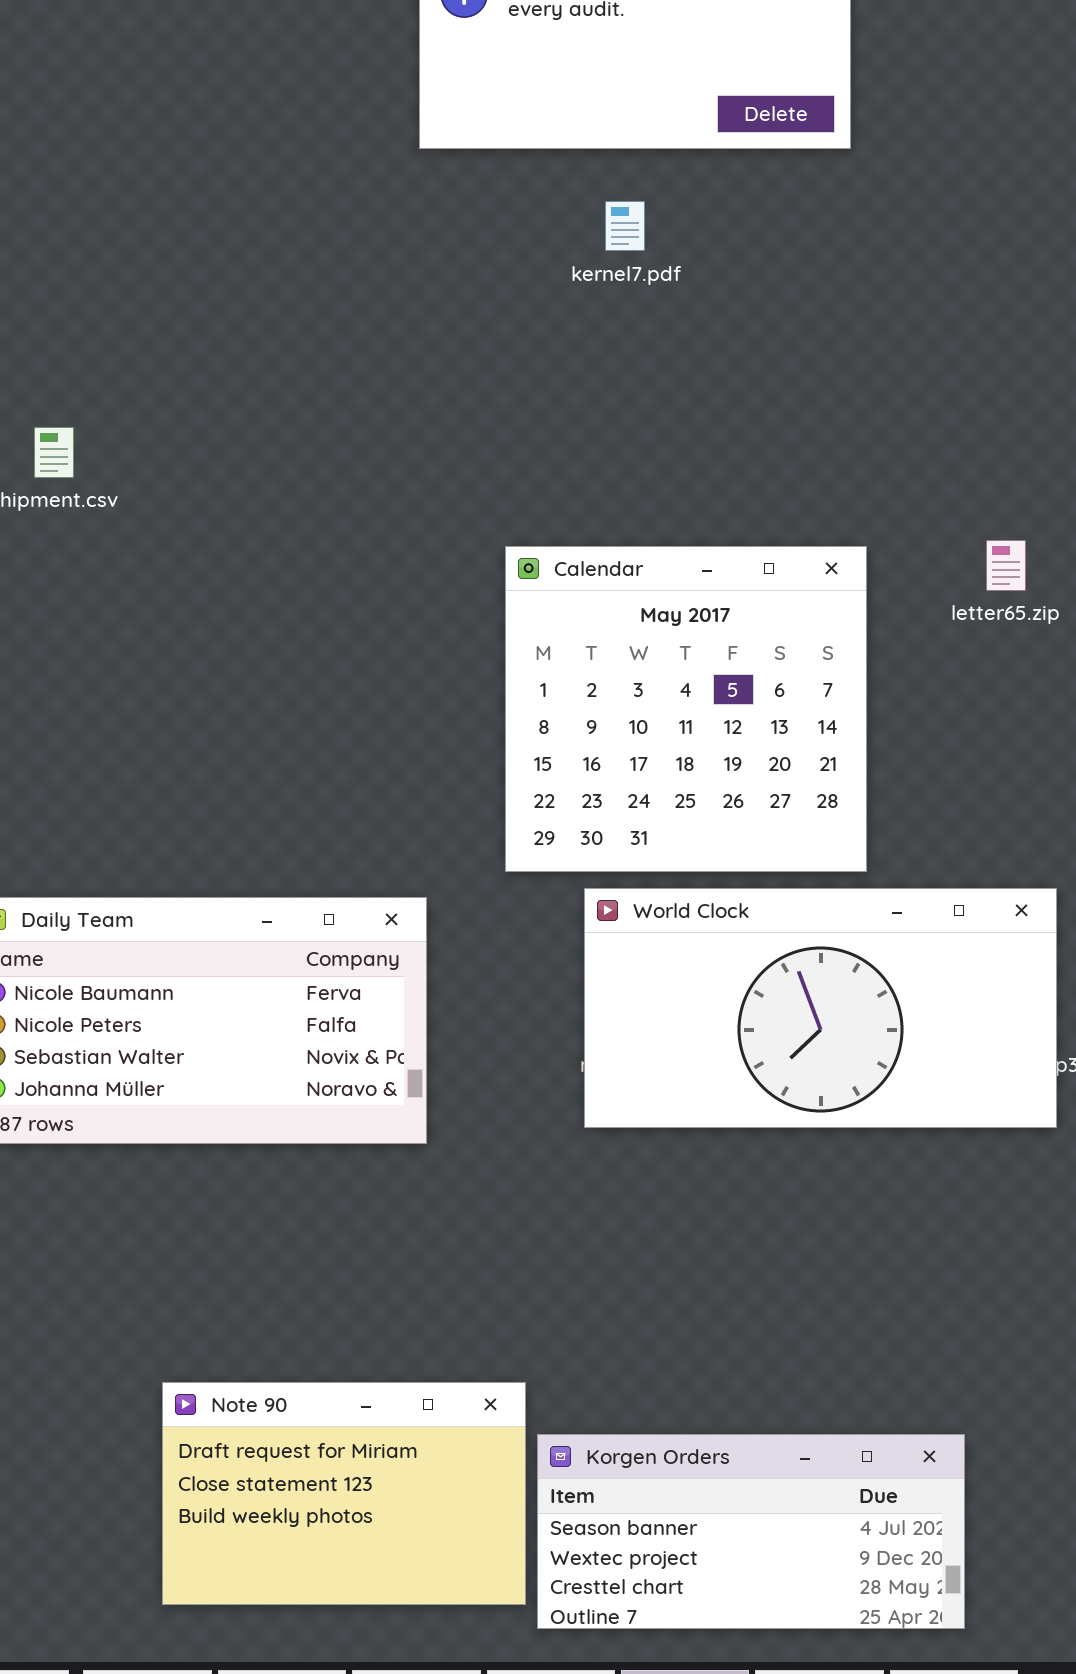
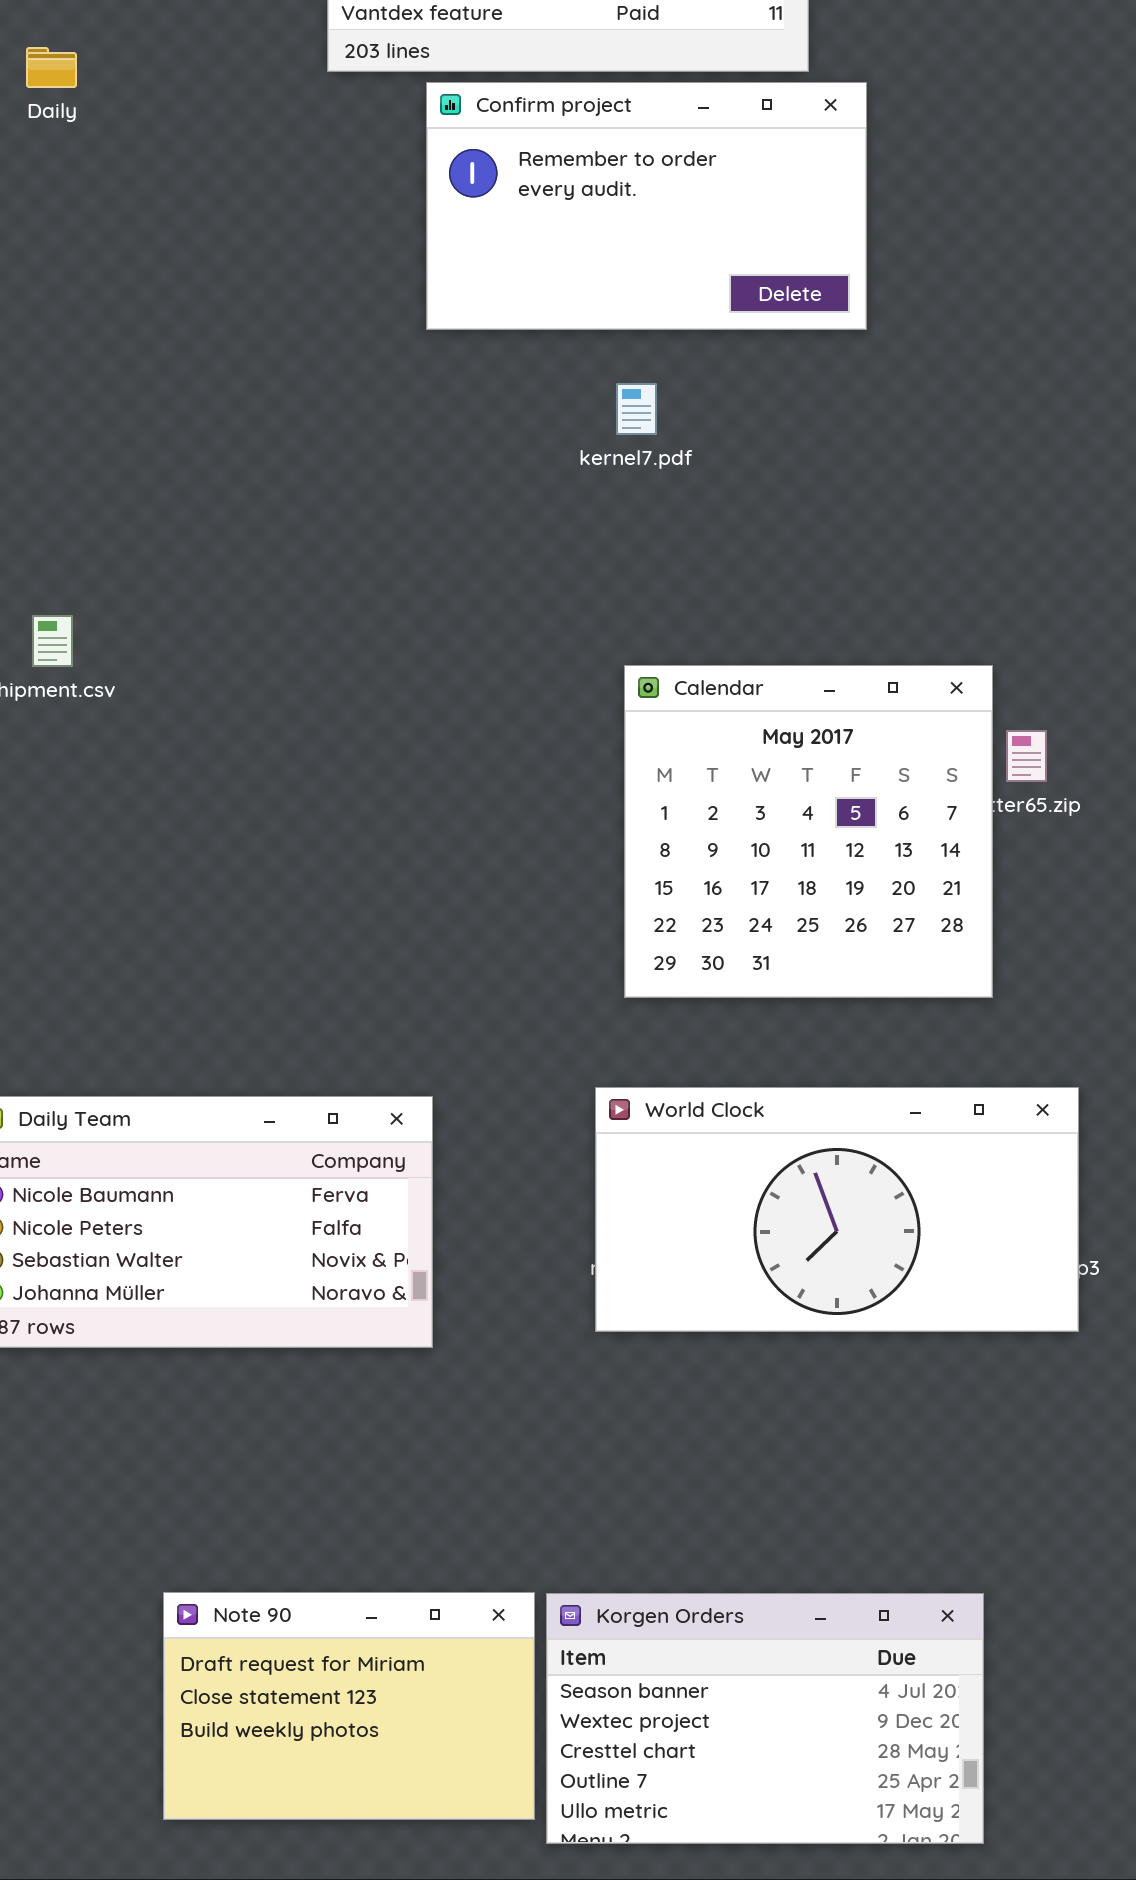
Calendar: [505,546,867,872] -> [624,665,993,998], moved
Korgen Orders: [537,1434,965,1629] -> [546,1593,984,1844], resized

